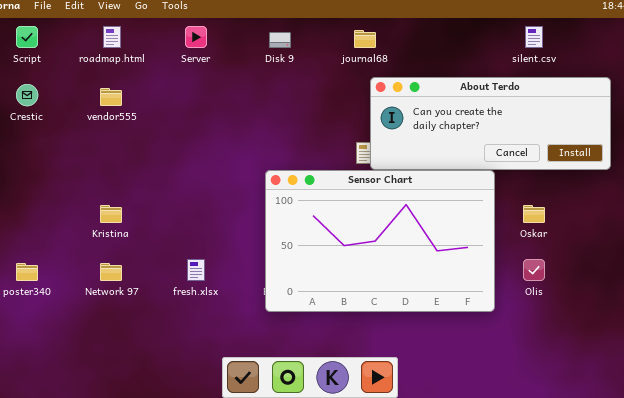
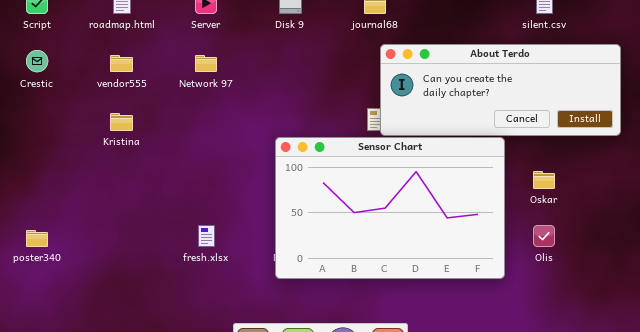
Kristina: [100,205,122,223] -> [110,113,133,131], moved
Network 97: [100,263,122,281] -> [195,55,217,72], moved

